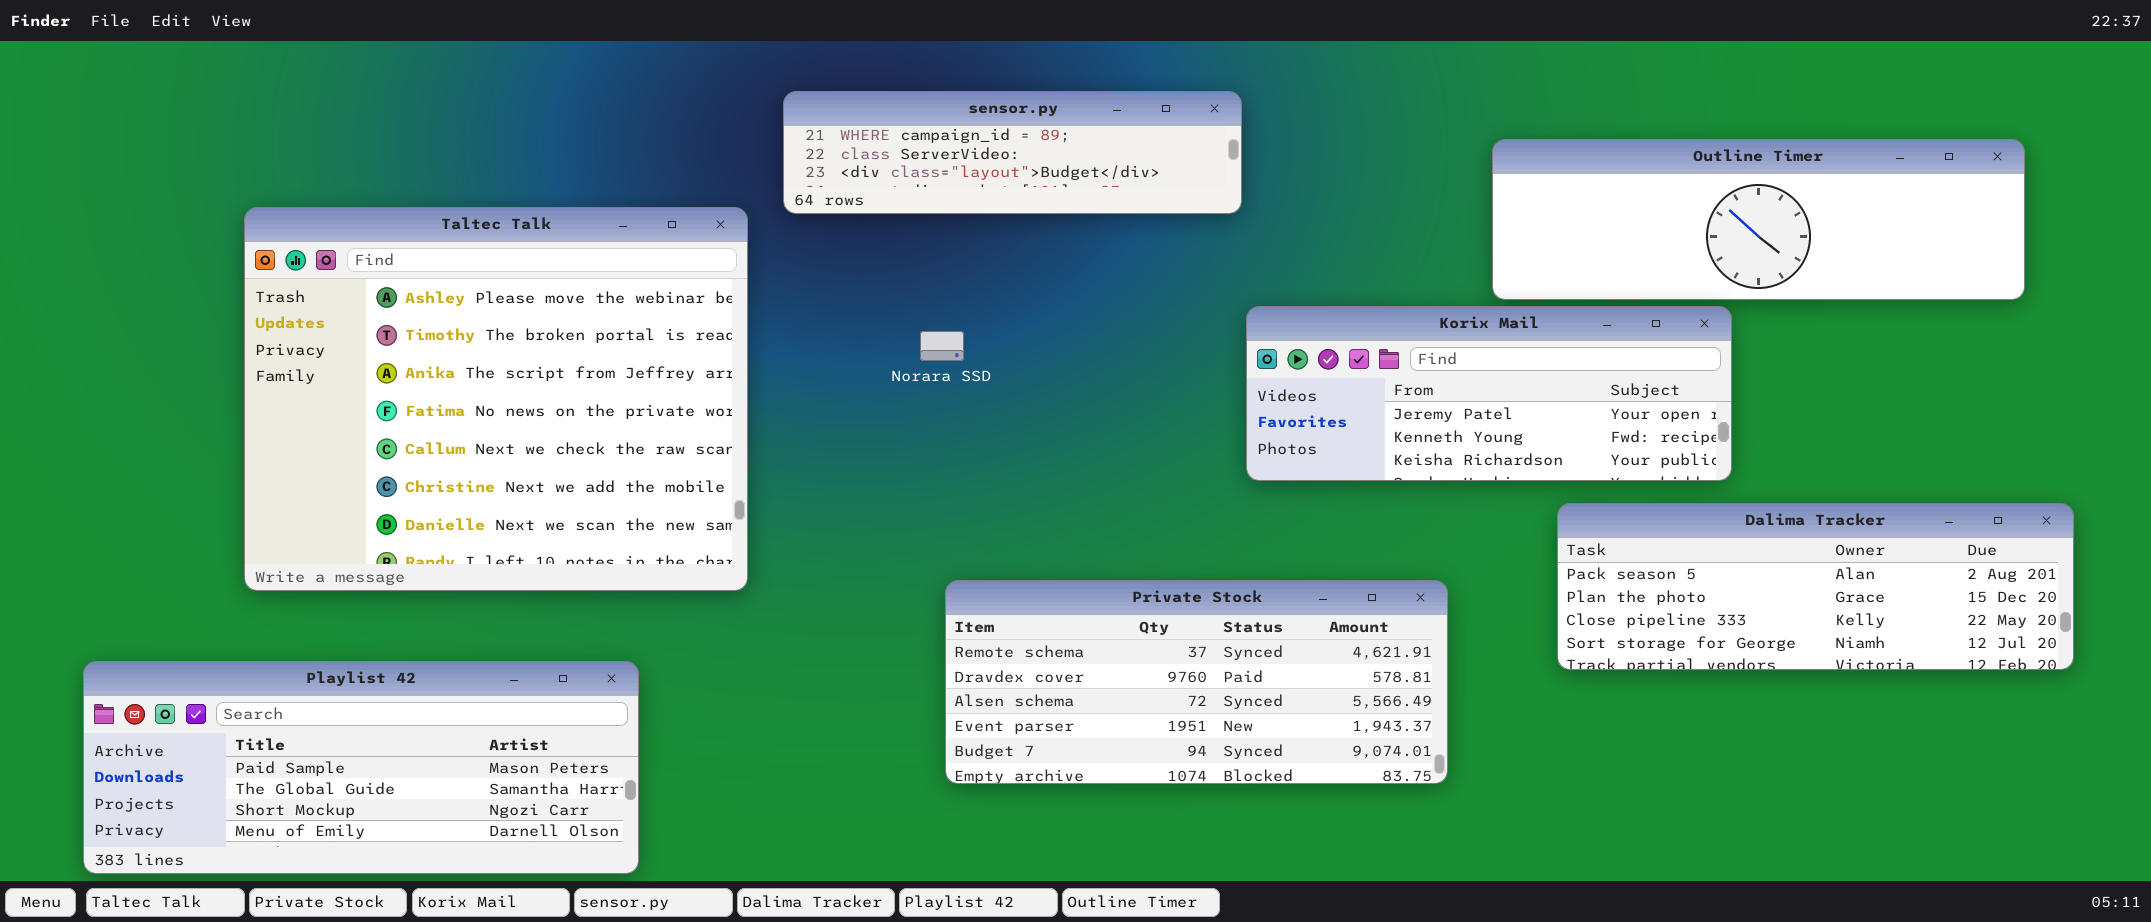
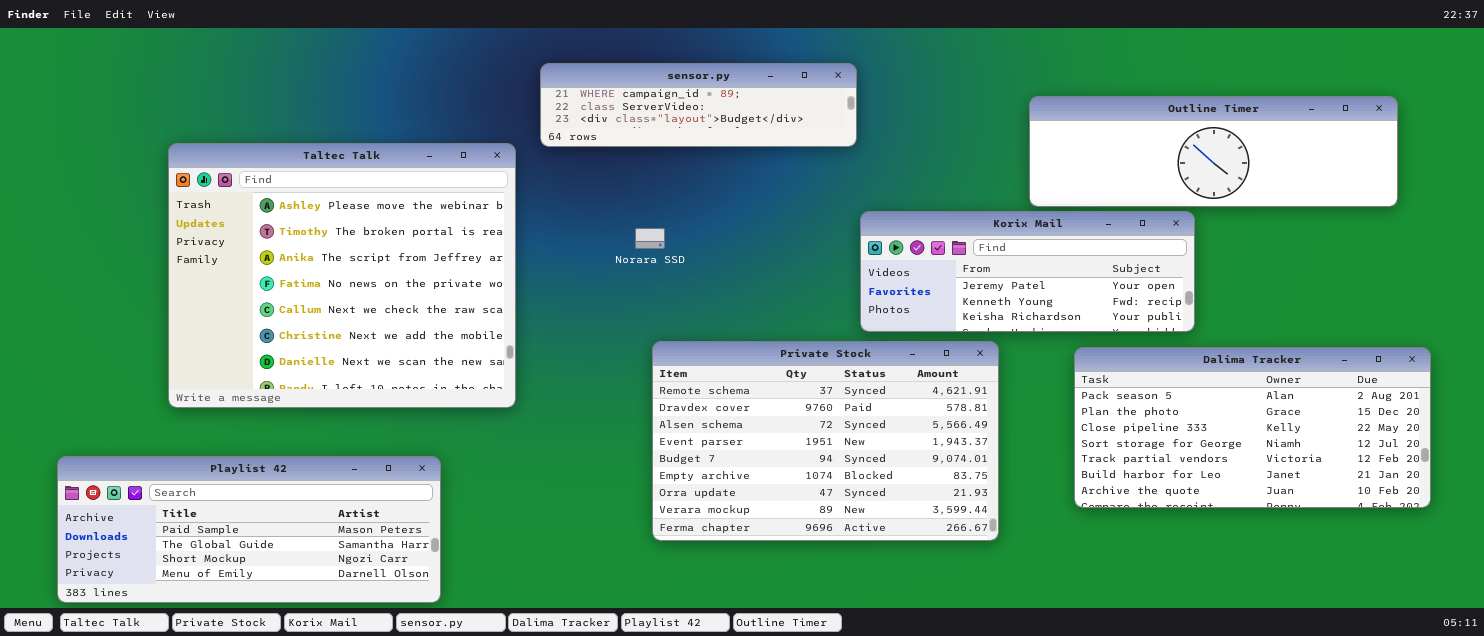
Dalima Tracker: [1557,503,2074,670] -> [1074,347,1431,508], resized
Private Stock: [945,580,1448,784] -> [652,341,999,541], resized

